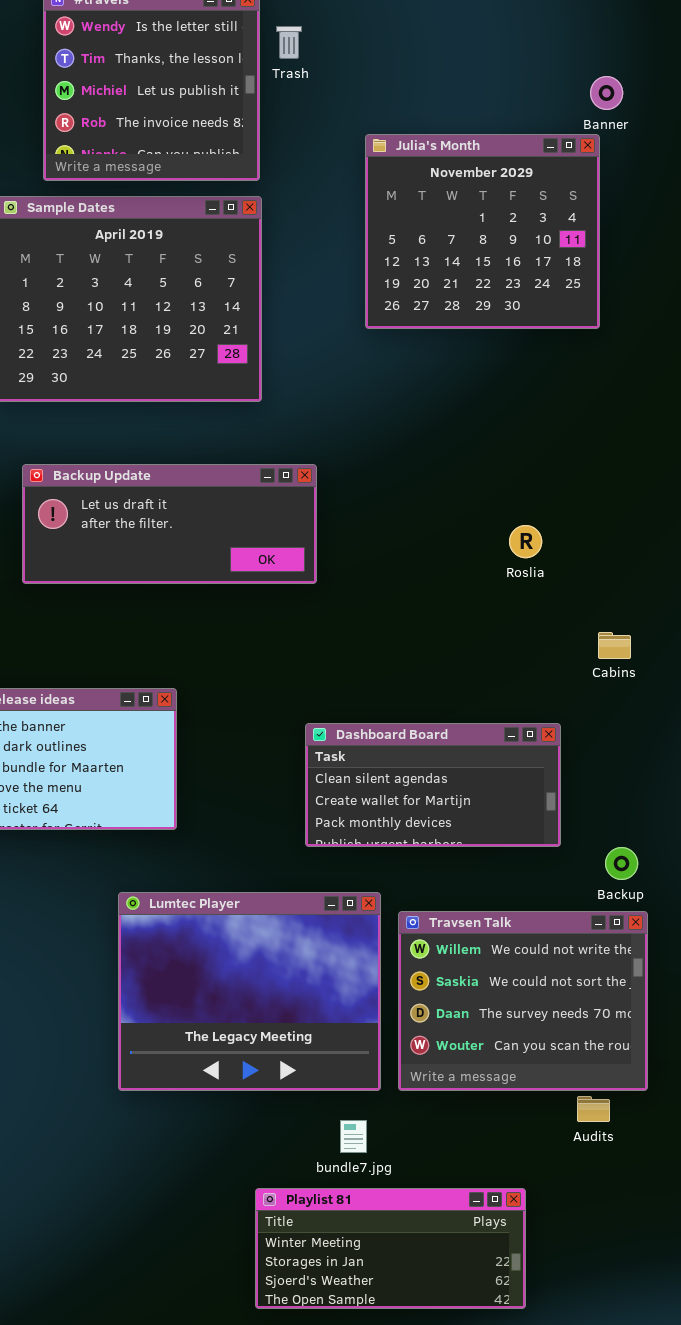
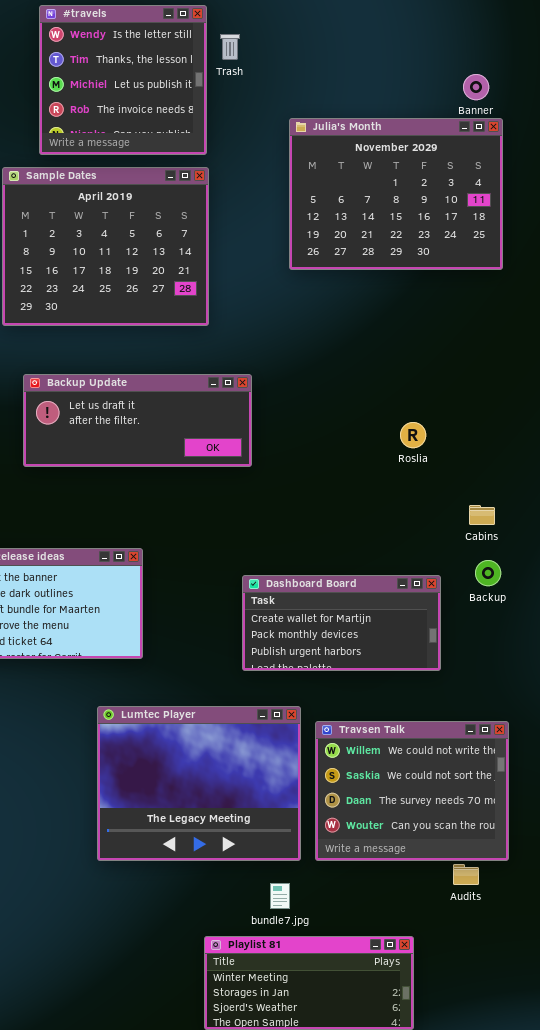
Julia's Month: [365,134,600,329] -> [289,118,503,270], resized
Dashboard Board: [305,723,561,847] -> [242,575,441,671], scrolled down 1 row
Backup: [605,847,638,880] -> [475,560,501,586], moved

